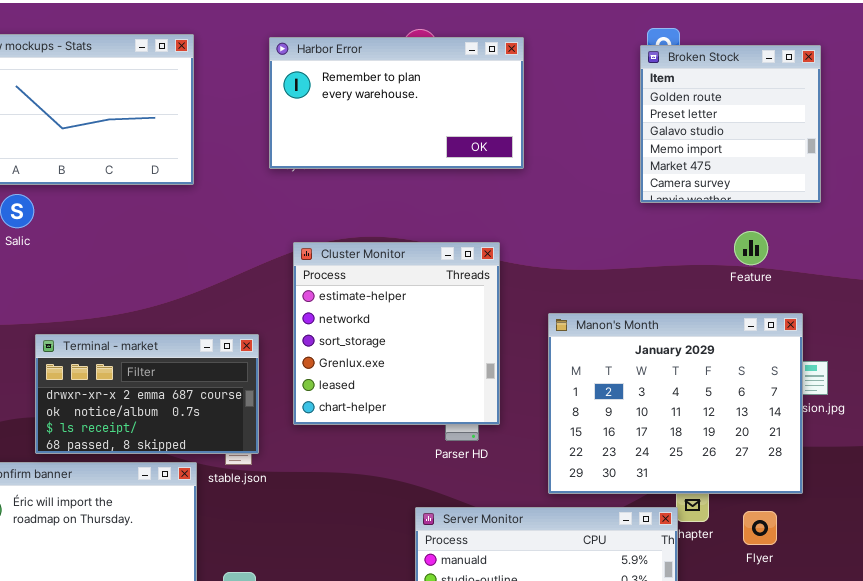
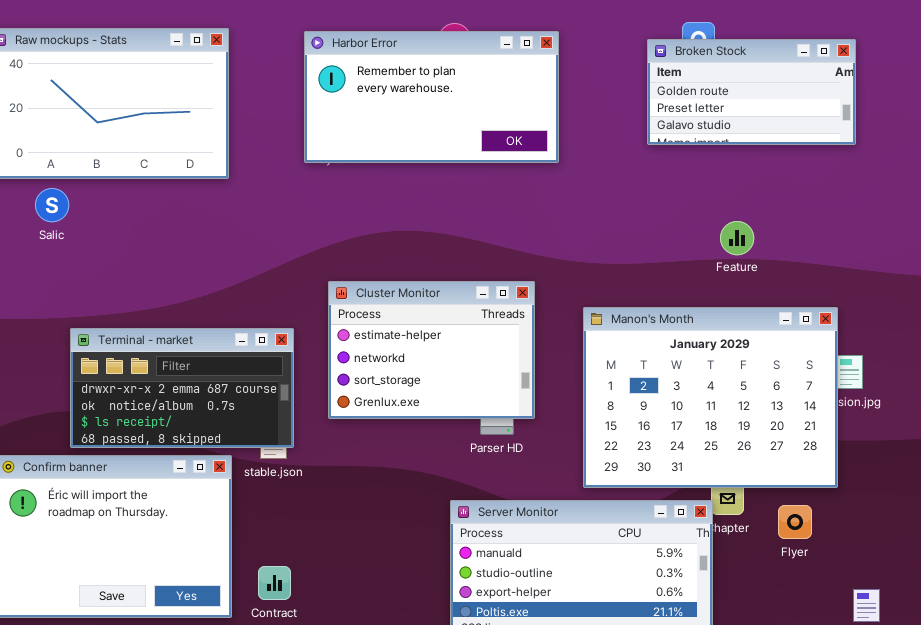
Broken Stock: [640,45,821,203] -> [647,39,856,145], resized
Feature: [734,231,768,265] -> [720,221,754,255], moved
Cluster Monitor: [293,242,500,425] -> [328,281,535,419], resized

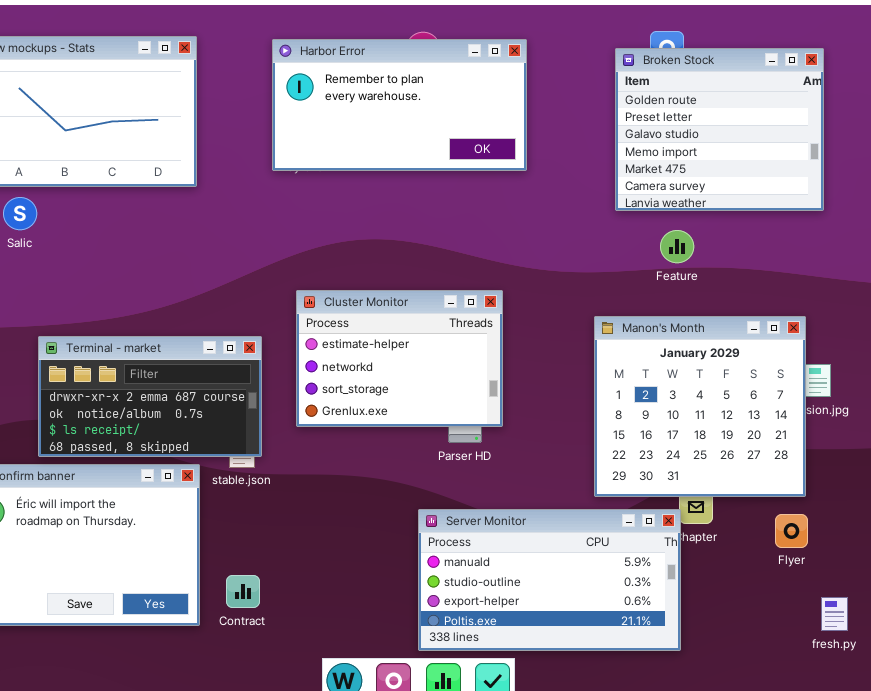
Broken Stock: [647,39,856,145] -> [615,48,824,211], resized
Feature: [720,221,754,255] -> [660,230,694,263], moved
Manon's Month: [583,307,838,488] -> [594,316,806,497], resized
Flyer: [778,505,812,539] -> [775,514,808,548], moved

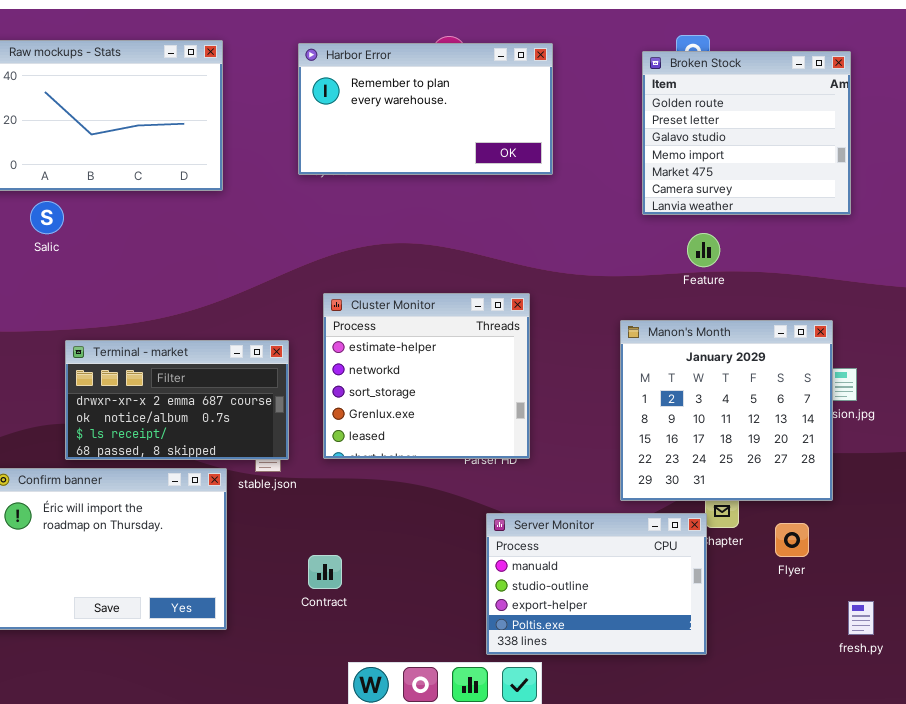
Cluster Monitor: [296,290,503,427] -> [323,293,530,459], resized
Server Monitor: [418,509,681,651] -> [486,513,707,655], resized
Flyer: [775,514,808,548] -> [775,523,809,557], moved
Contract: [226,575,260,608] -> [308,555,342,589], moved

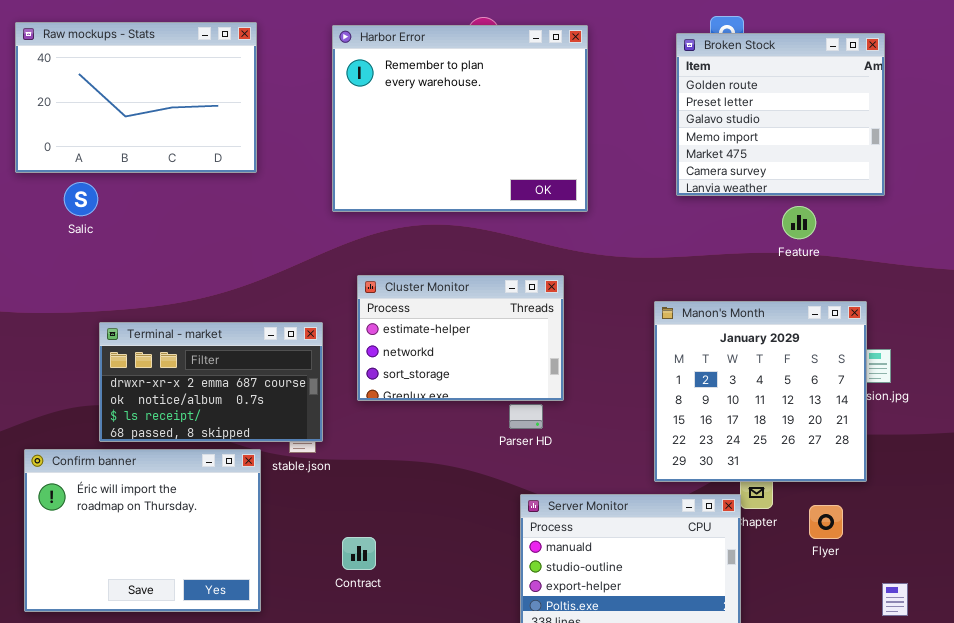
Harbor Error: [298,43,553,175] -> [332,25,588,212], resized
Feature: [687,233,720,267] -> [782,206,816,239], moved
Cluster Monitor: [323,293,530,459] -> [357,275,564,401], resized

